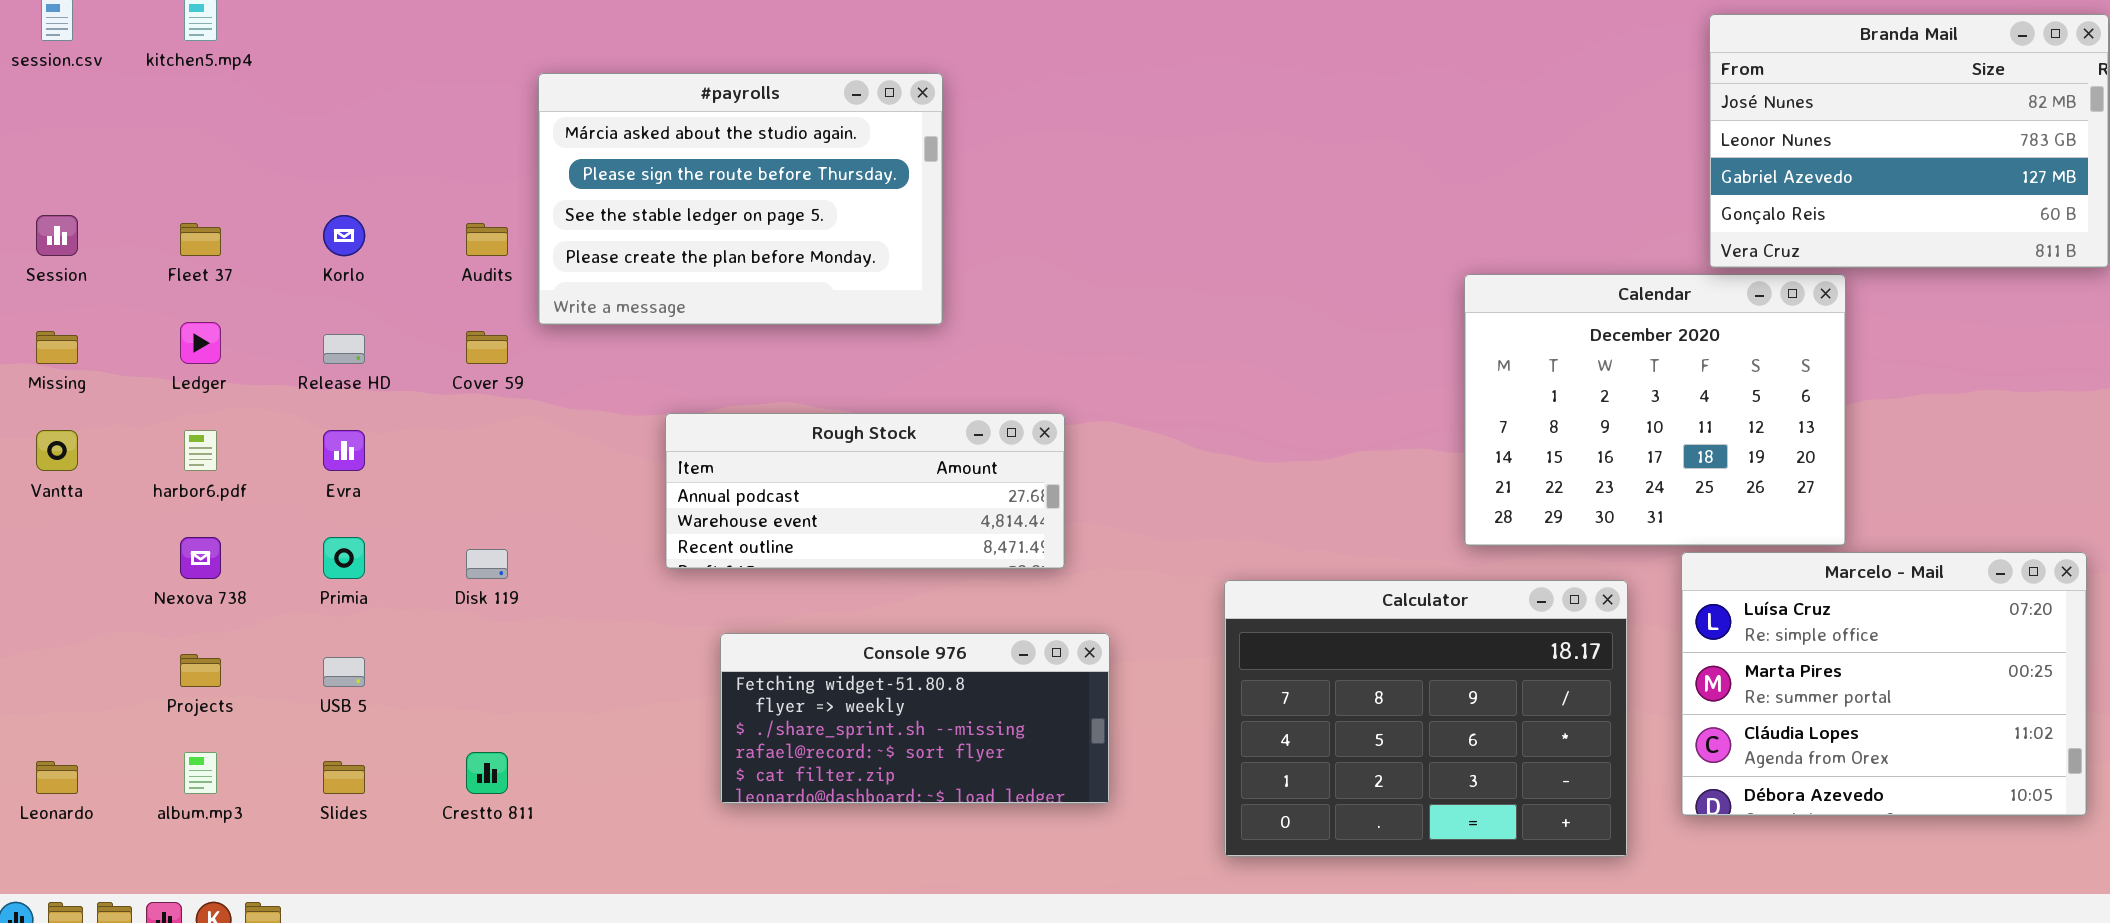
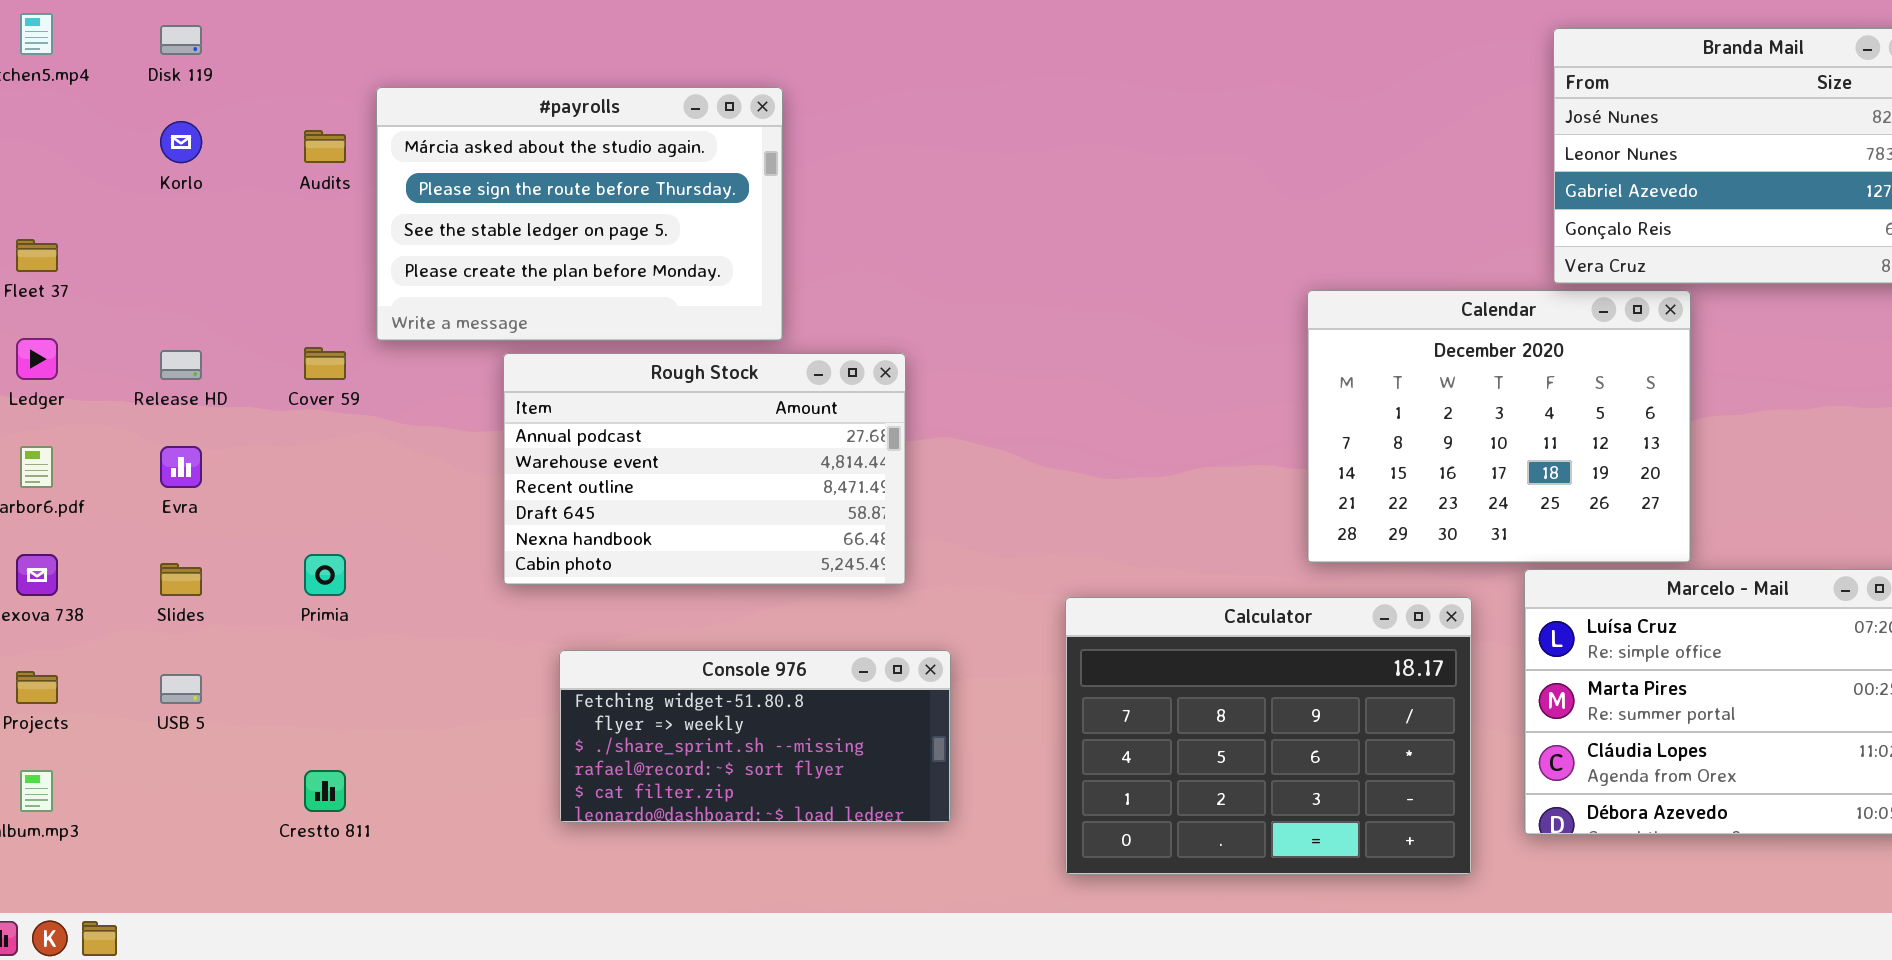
Korlo: [323,215,365,256] -> [160,121,202,163], moved
Audits: [466,223,508,256] -> [304,130,346,163], moved
Rough Stock: [665,413,1065,569] -> [503,353,906,585], resized
Primia: [323,537,365,579] -> [304,554,346,596], moved
Disk 119: [466,549,508,579] -> [160,25,202,55], moved
Slides: [323,761,365,794] -> [160,563,202,596], moved

